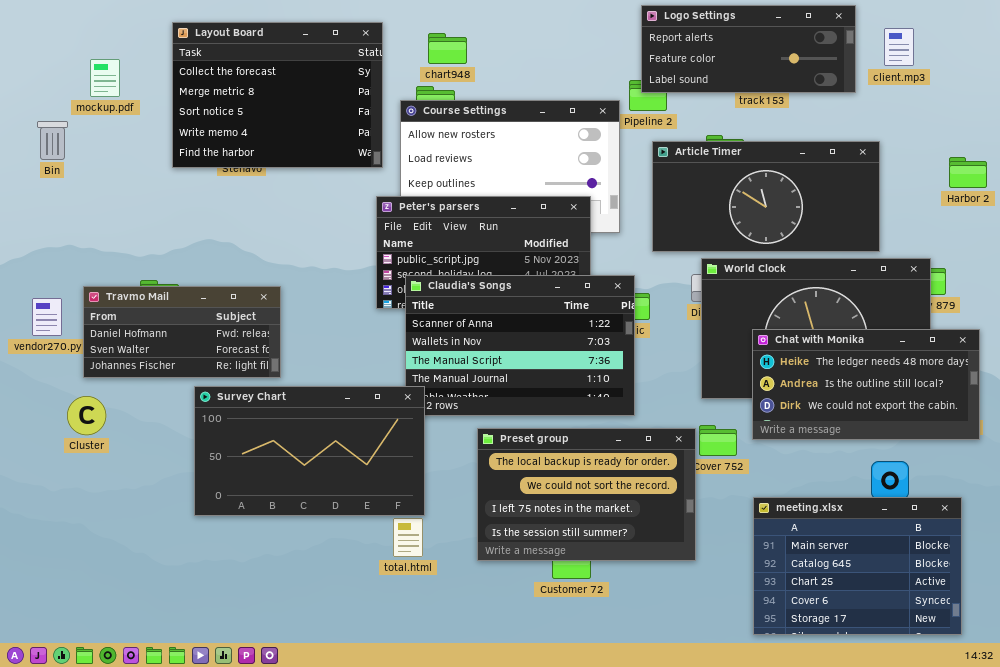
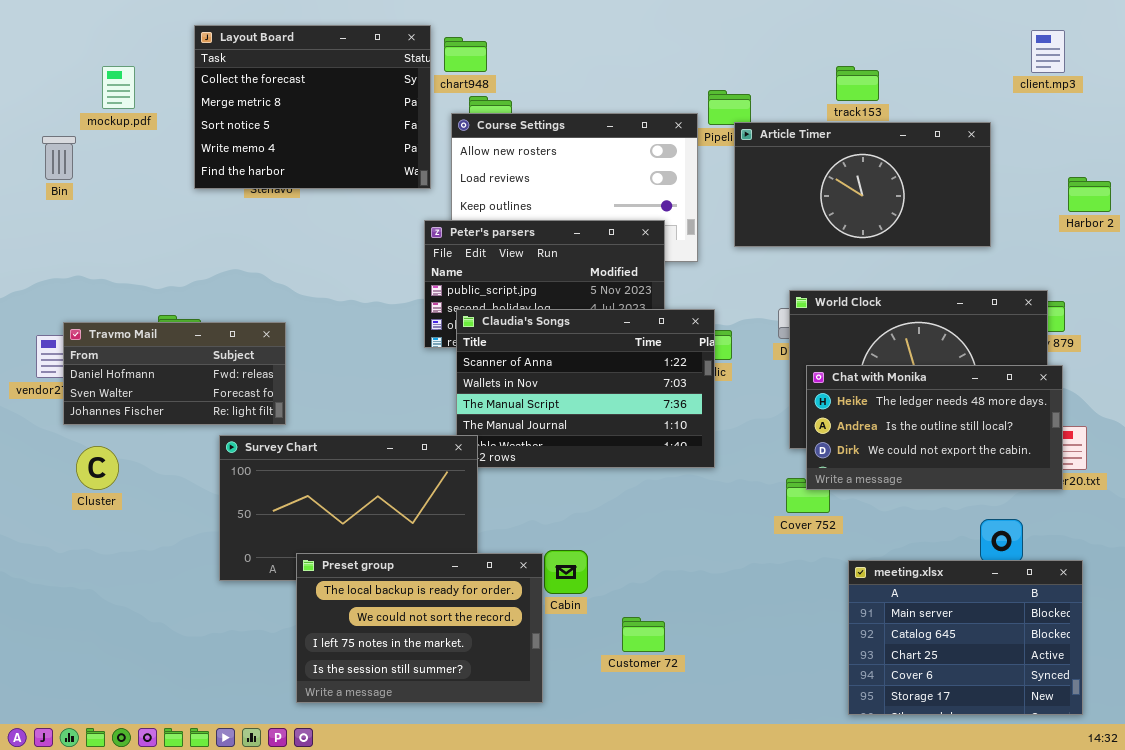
Logo Settings: [641,5,856,93] -> none, closed
client.mp3: [884,28,914,66] -> [1031,30,1065,73], moved
chart948: [428,33,467,64] -> [444,37,487,72], moved
Article Timer: [652,141,880,252] -> [734,122,991,247], moved
Travmo Mail: [83,286,281,378] -> [63,322,286,425], moved
Chat with Monika: [752,329,980,440] -> [806,365,1063,490], moved
Preset group: [477,428,696,561] -> [296,553,543,703], moved

